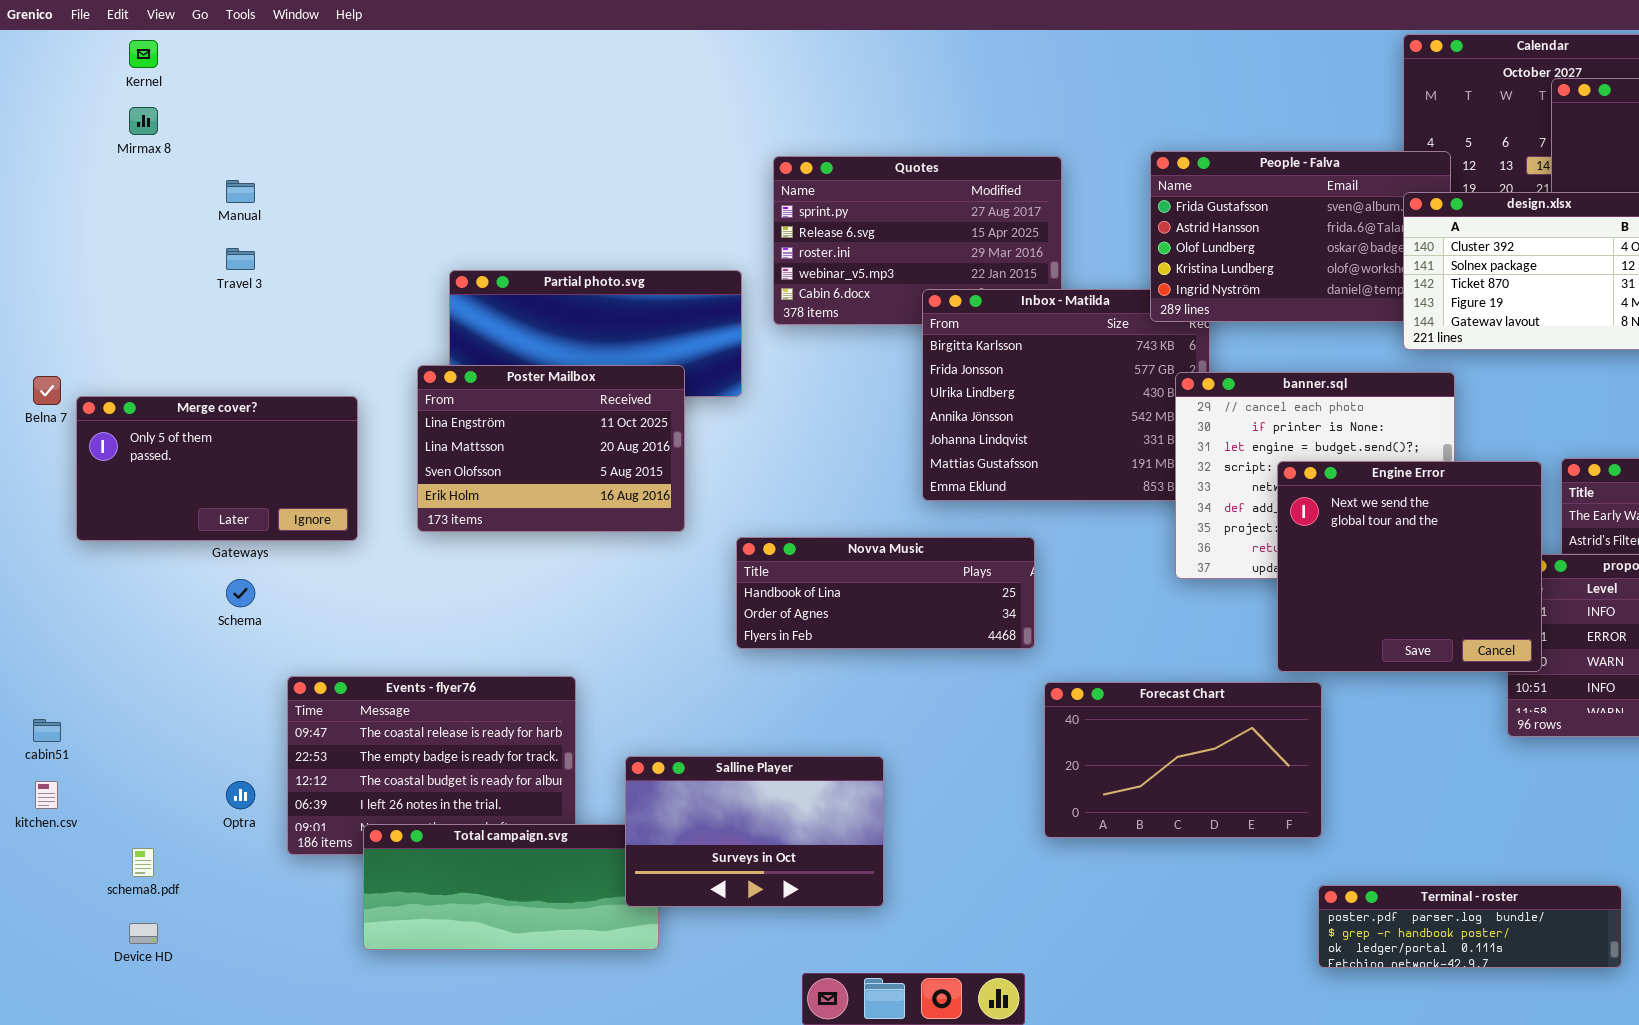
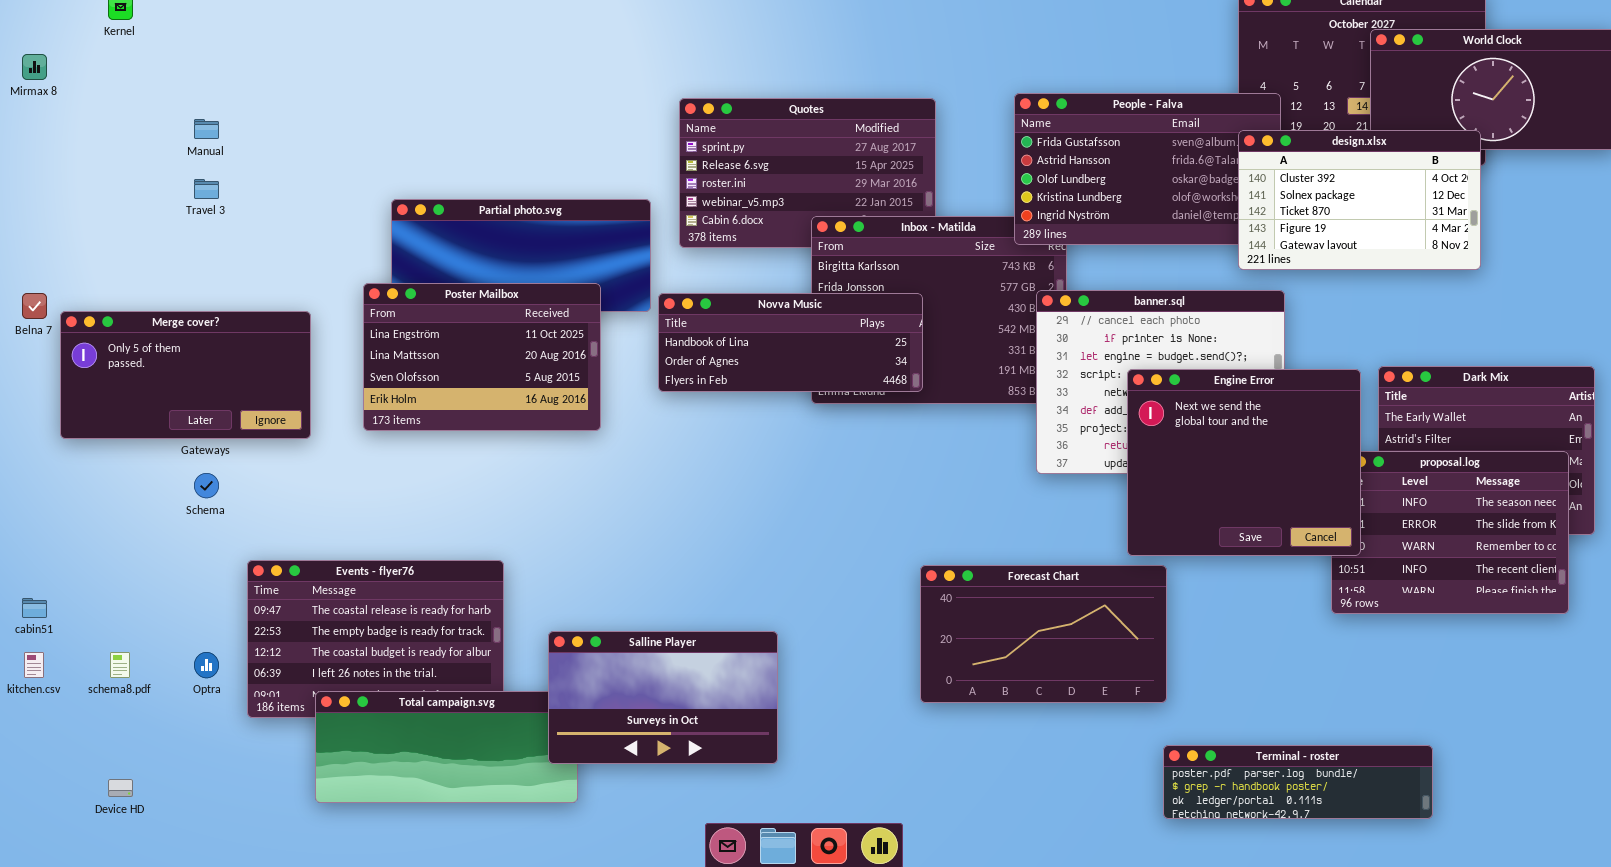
Mirmax 8: [129,107,158,135] -> [22,54,47,80], moved
Novva Music: [736,537,1035,649] -> [658,293,923,392], moved
schema8.pdf: [132,848,154,877] -> [110,652,130,678], moved

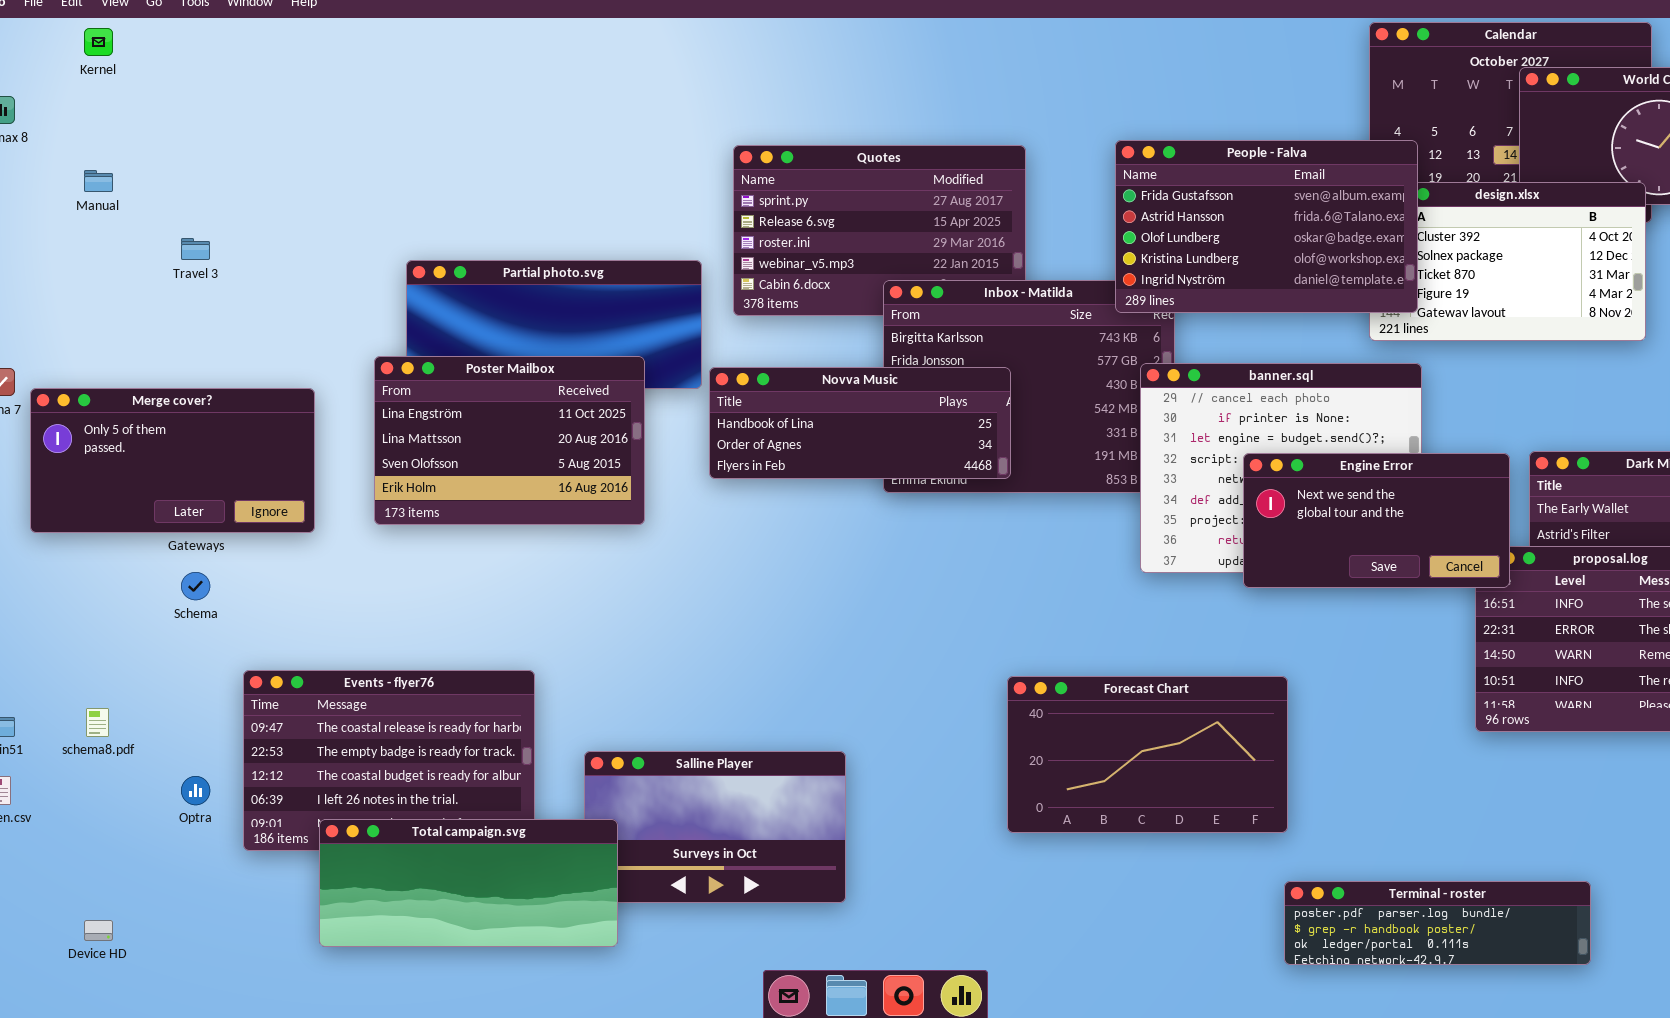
People - Falva: [1014,93,1281,245] -> [1115,140,1418,313], raised
Manual: [194,119,219,139] -> [84,170,113,192], moved
Engine Error: [1127,369,1361,556] -> [1243,453,1510,588], resized
schema8.pdf: [110,652,130,678] -> [86,708,109,737], moved
Total campaign.svg: [315,691,578,803] -> [319,819,618,947], raised

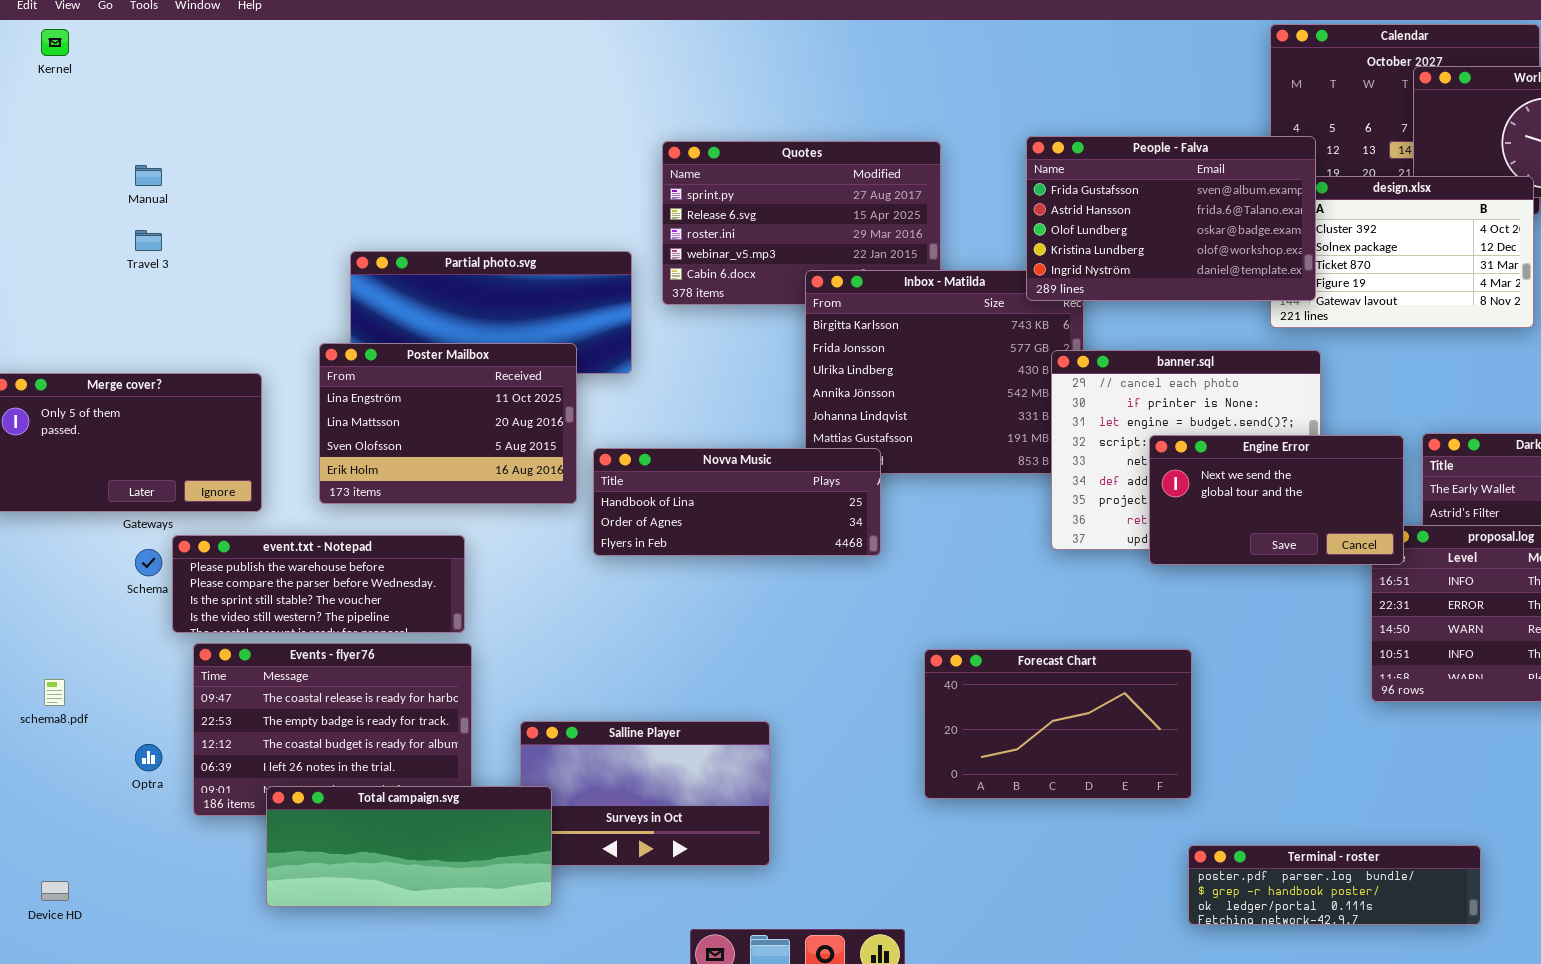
Manual: [84,170,113,192] -> [135,165,162,186], moved
Novva Music: [709,367,1011,479] -> [593,448,881,556], moved
event.txt - Notepad: none -> [172,535,465,633], opened

